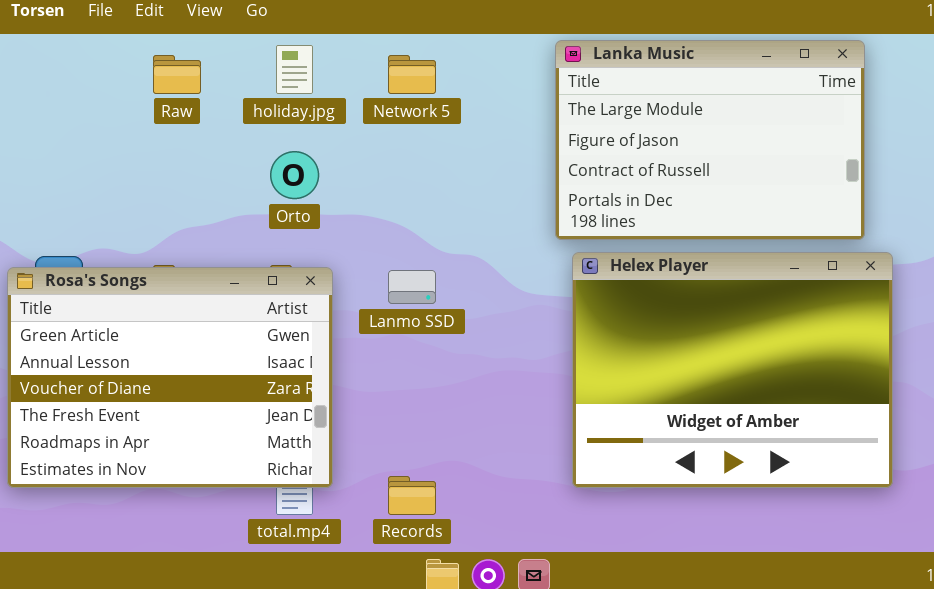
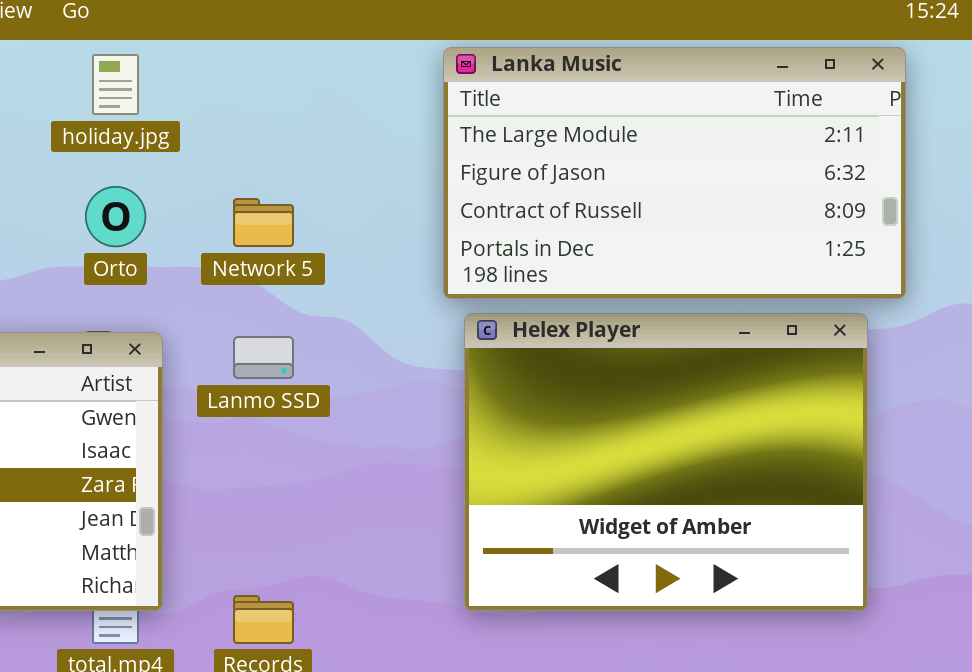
Lanka Music: [555,40,865,240] -> [443,47,906,299], resized
Network 5: [388,55,436,94] -> [233,198,294,247], moved

